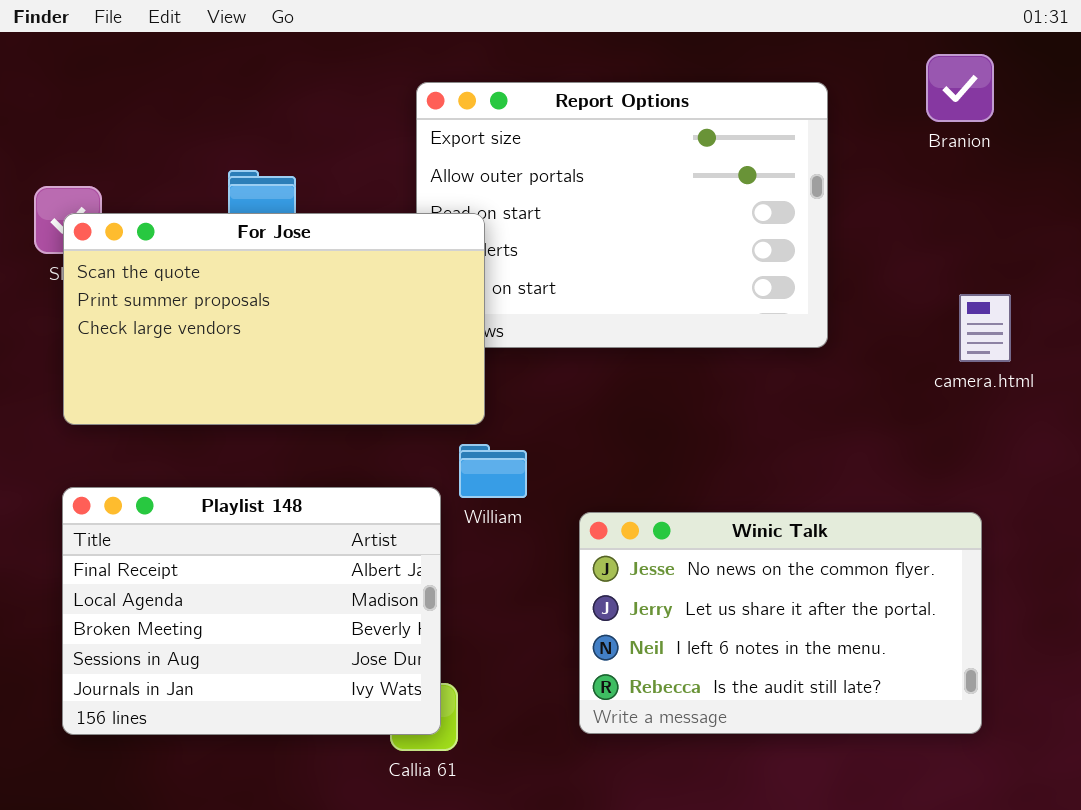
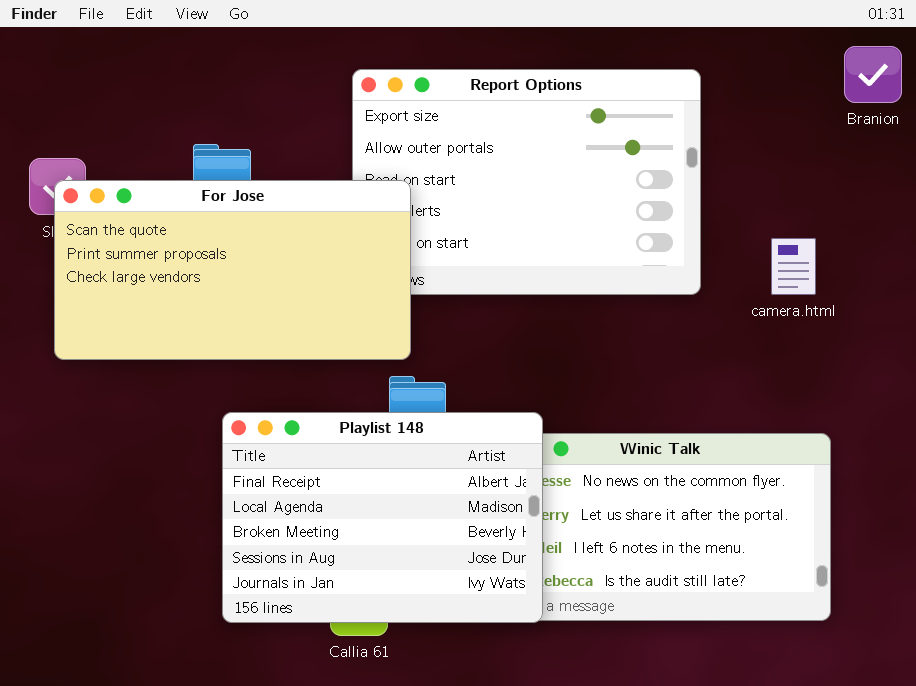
Branion: [926,54,994,122] -> [844,46,902,103], moved
camera.html: [959,294,1011,362] -> [771,238,816,295], moved
Playlist 148: [62,487,441,735] -> [222,412,543,623], moved

